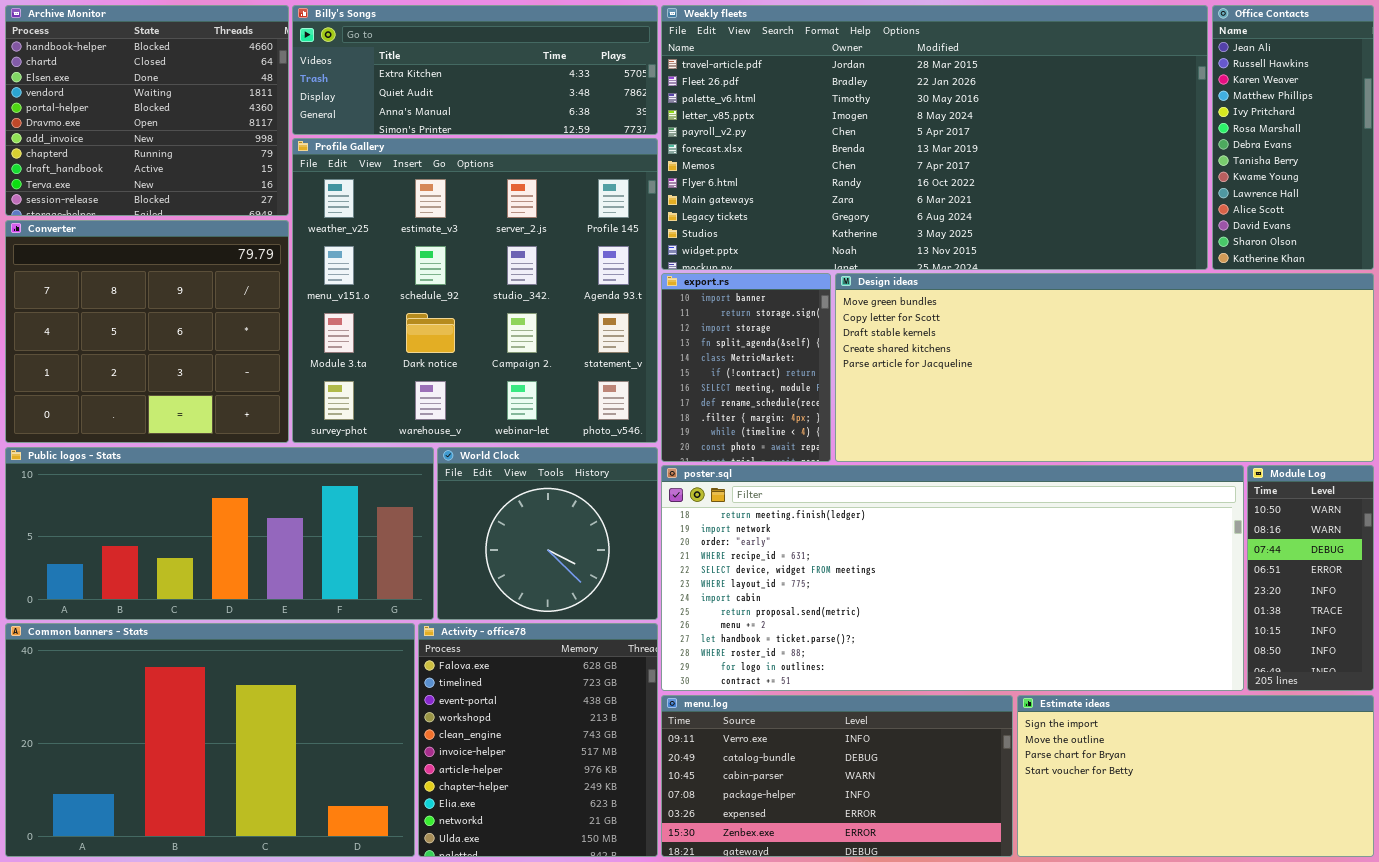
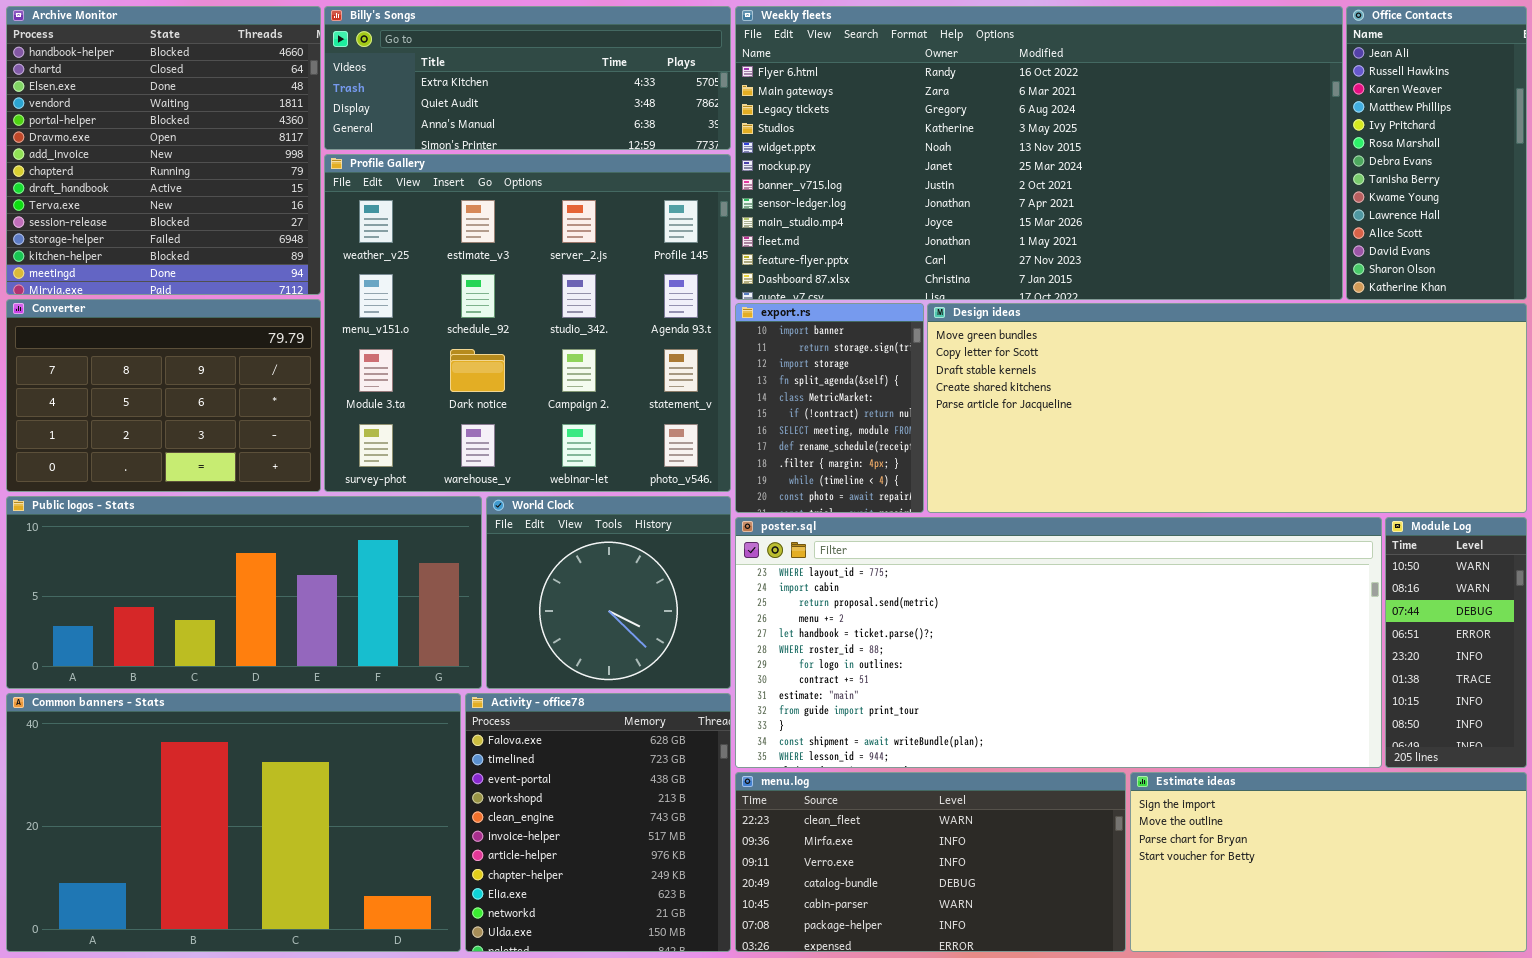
Archive Monitor: [5,5,289,216] -> [6,6,321,295], resized
Weekly fleets: [661,5,1208,270] -> [735,6,1343,300], scrolled down 7 rows
Converter: [5,220,289,443] -> [6,299,321,492], resized
poster.sql: [661,465,1244,691] -> [735,517,1382,768], scrolled down 5 rows
menu.log: [661,695,1013,857] -> [735,772,1126,952], scrolled up 2 rows

